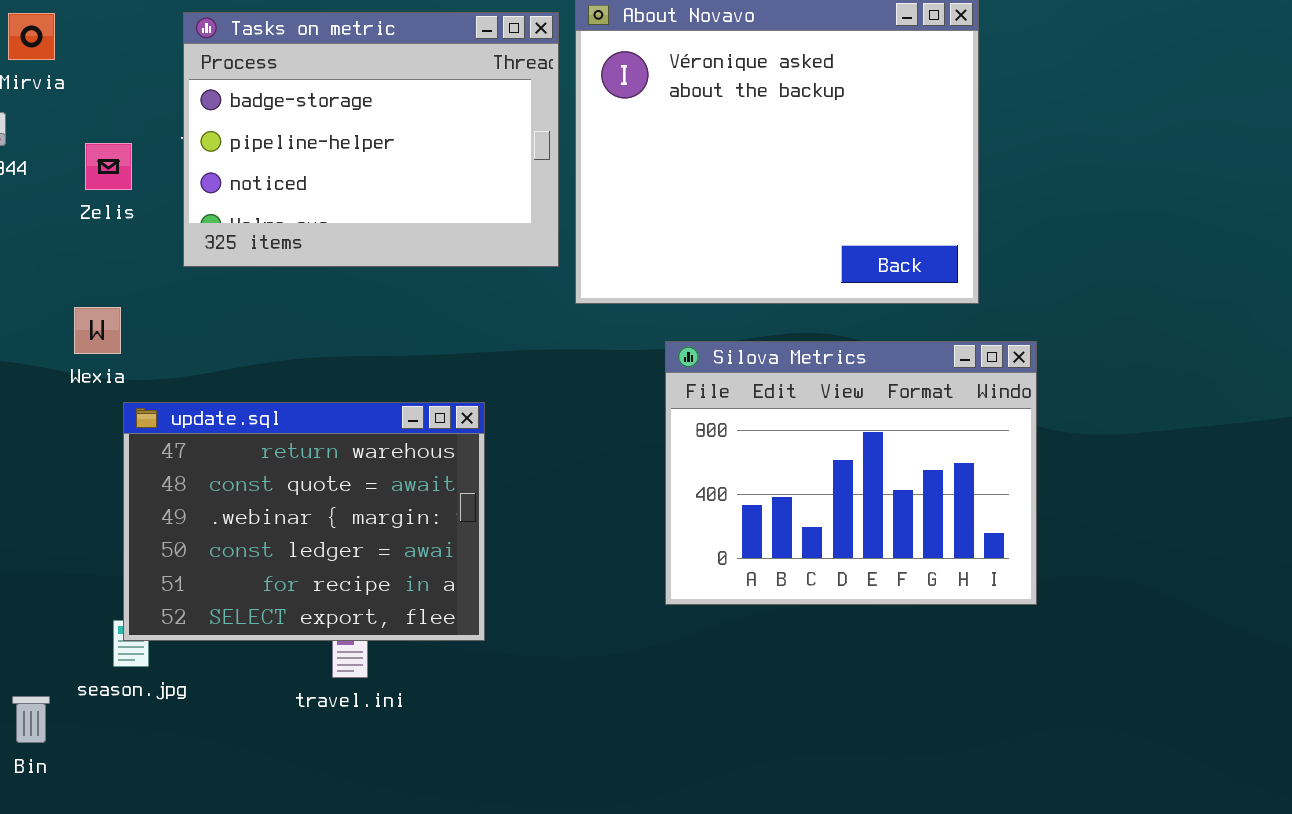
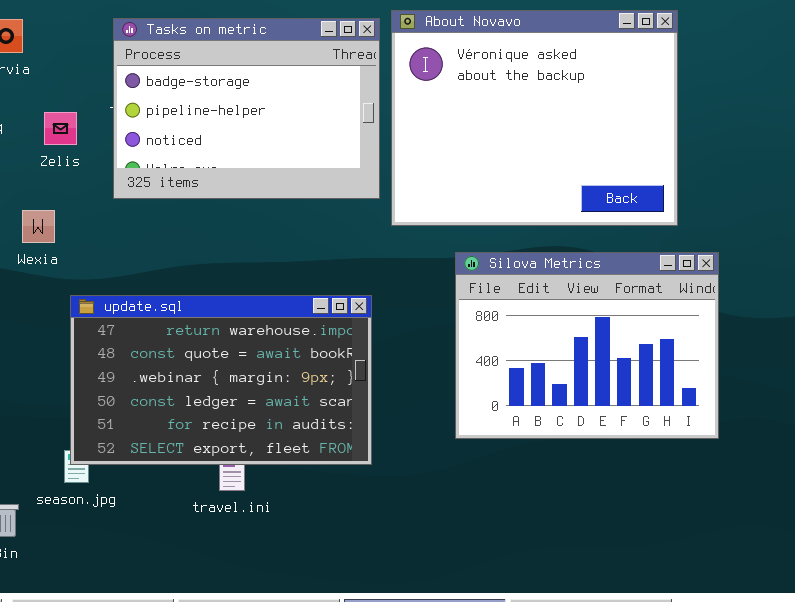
Wexia: [74,307,121,354] -> [22,210,55,243], moved
update.sql: [123,402,485,641] -> [70,295,372,465], resized

